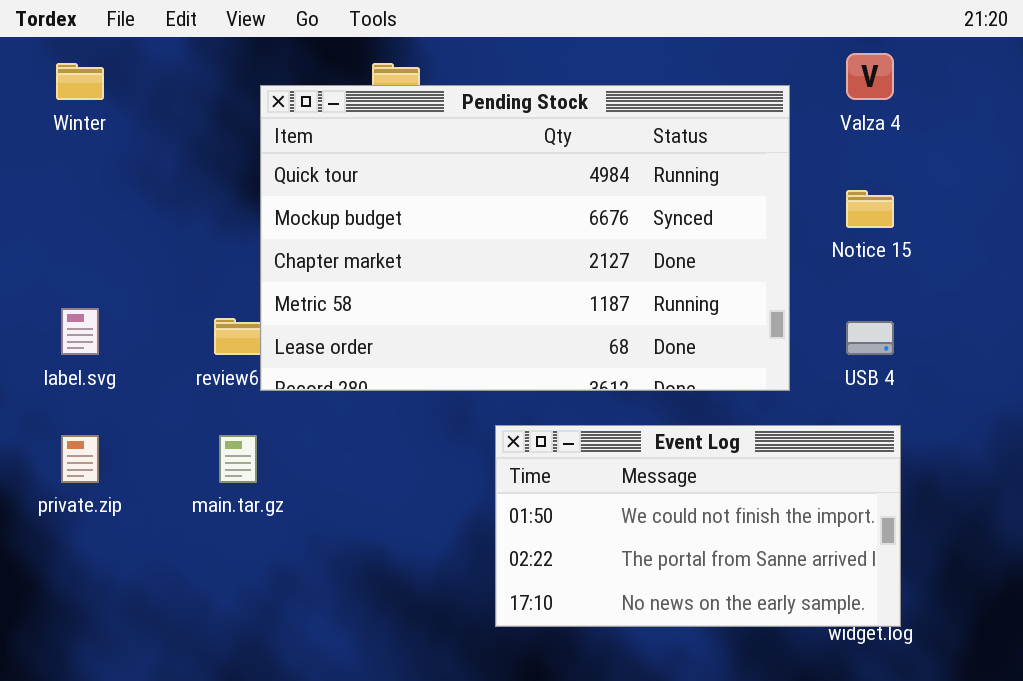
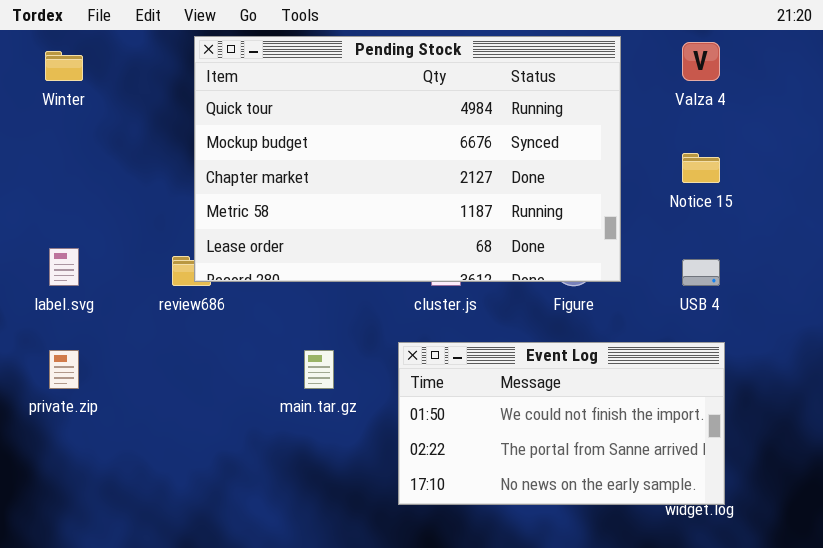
Pending Stock: [260,85,790,391] -> [194,36,621,282], moved
main.tar.gz: [219,435,257,483] -> [304,350,334,389], moved

